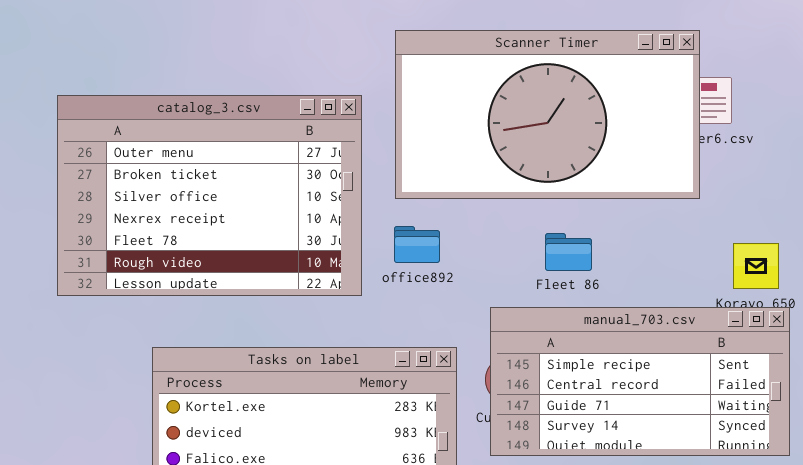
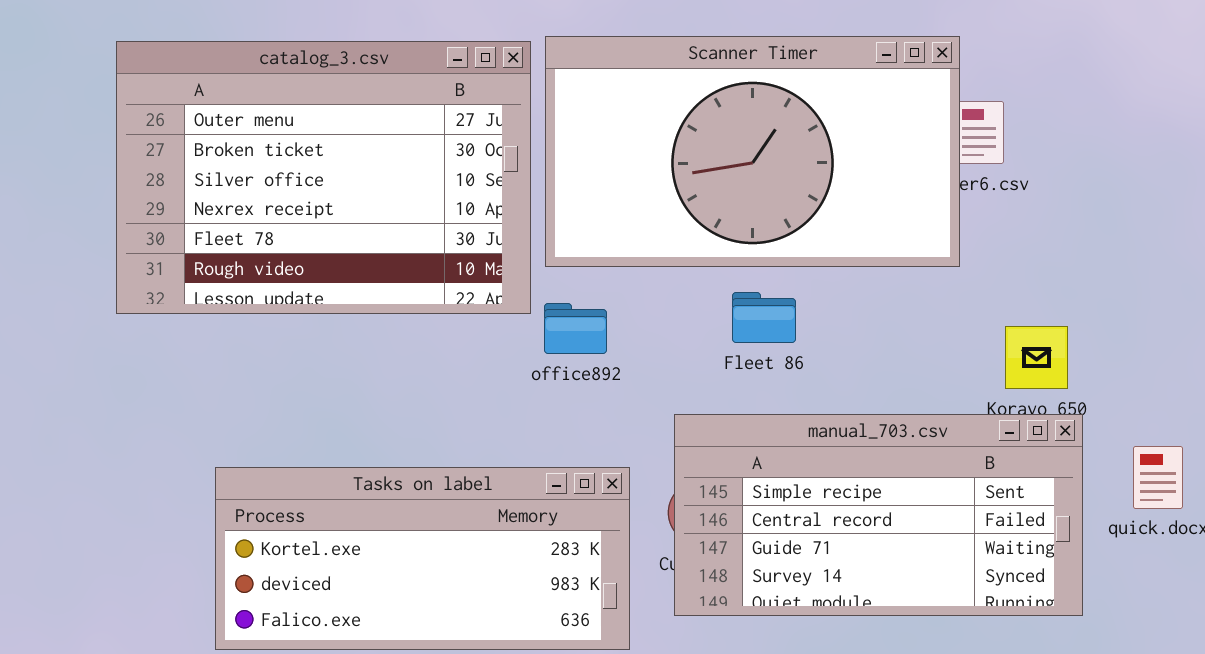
catalog_3.csv: [57,95,362,296] -> [116,41,531,314], moved
Fleet 86: [545,233,592,271] -> [732,292,796,343], moved

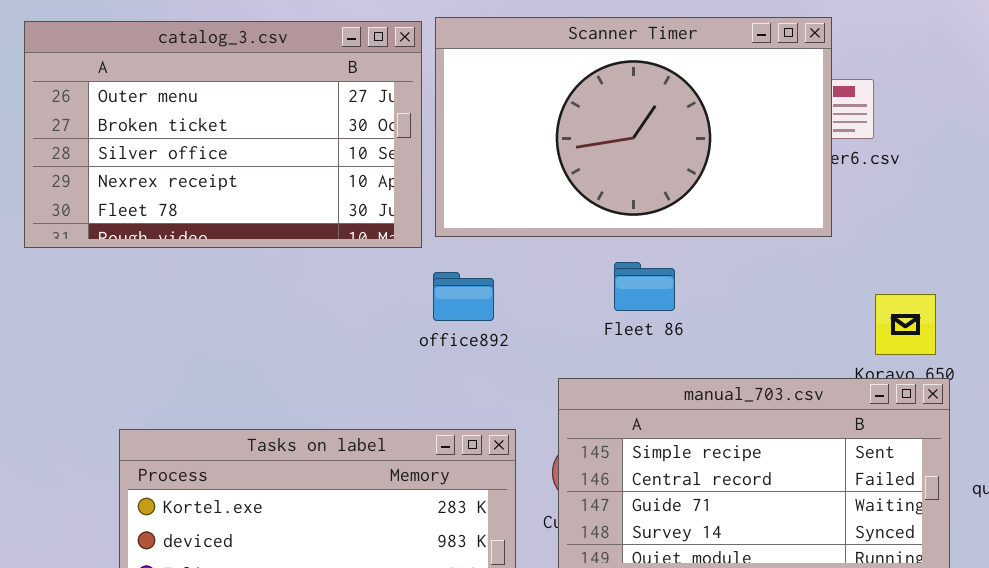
catalog_3.csv: [116,41,531,314] -> [24,21,422,248], resized

